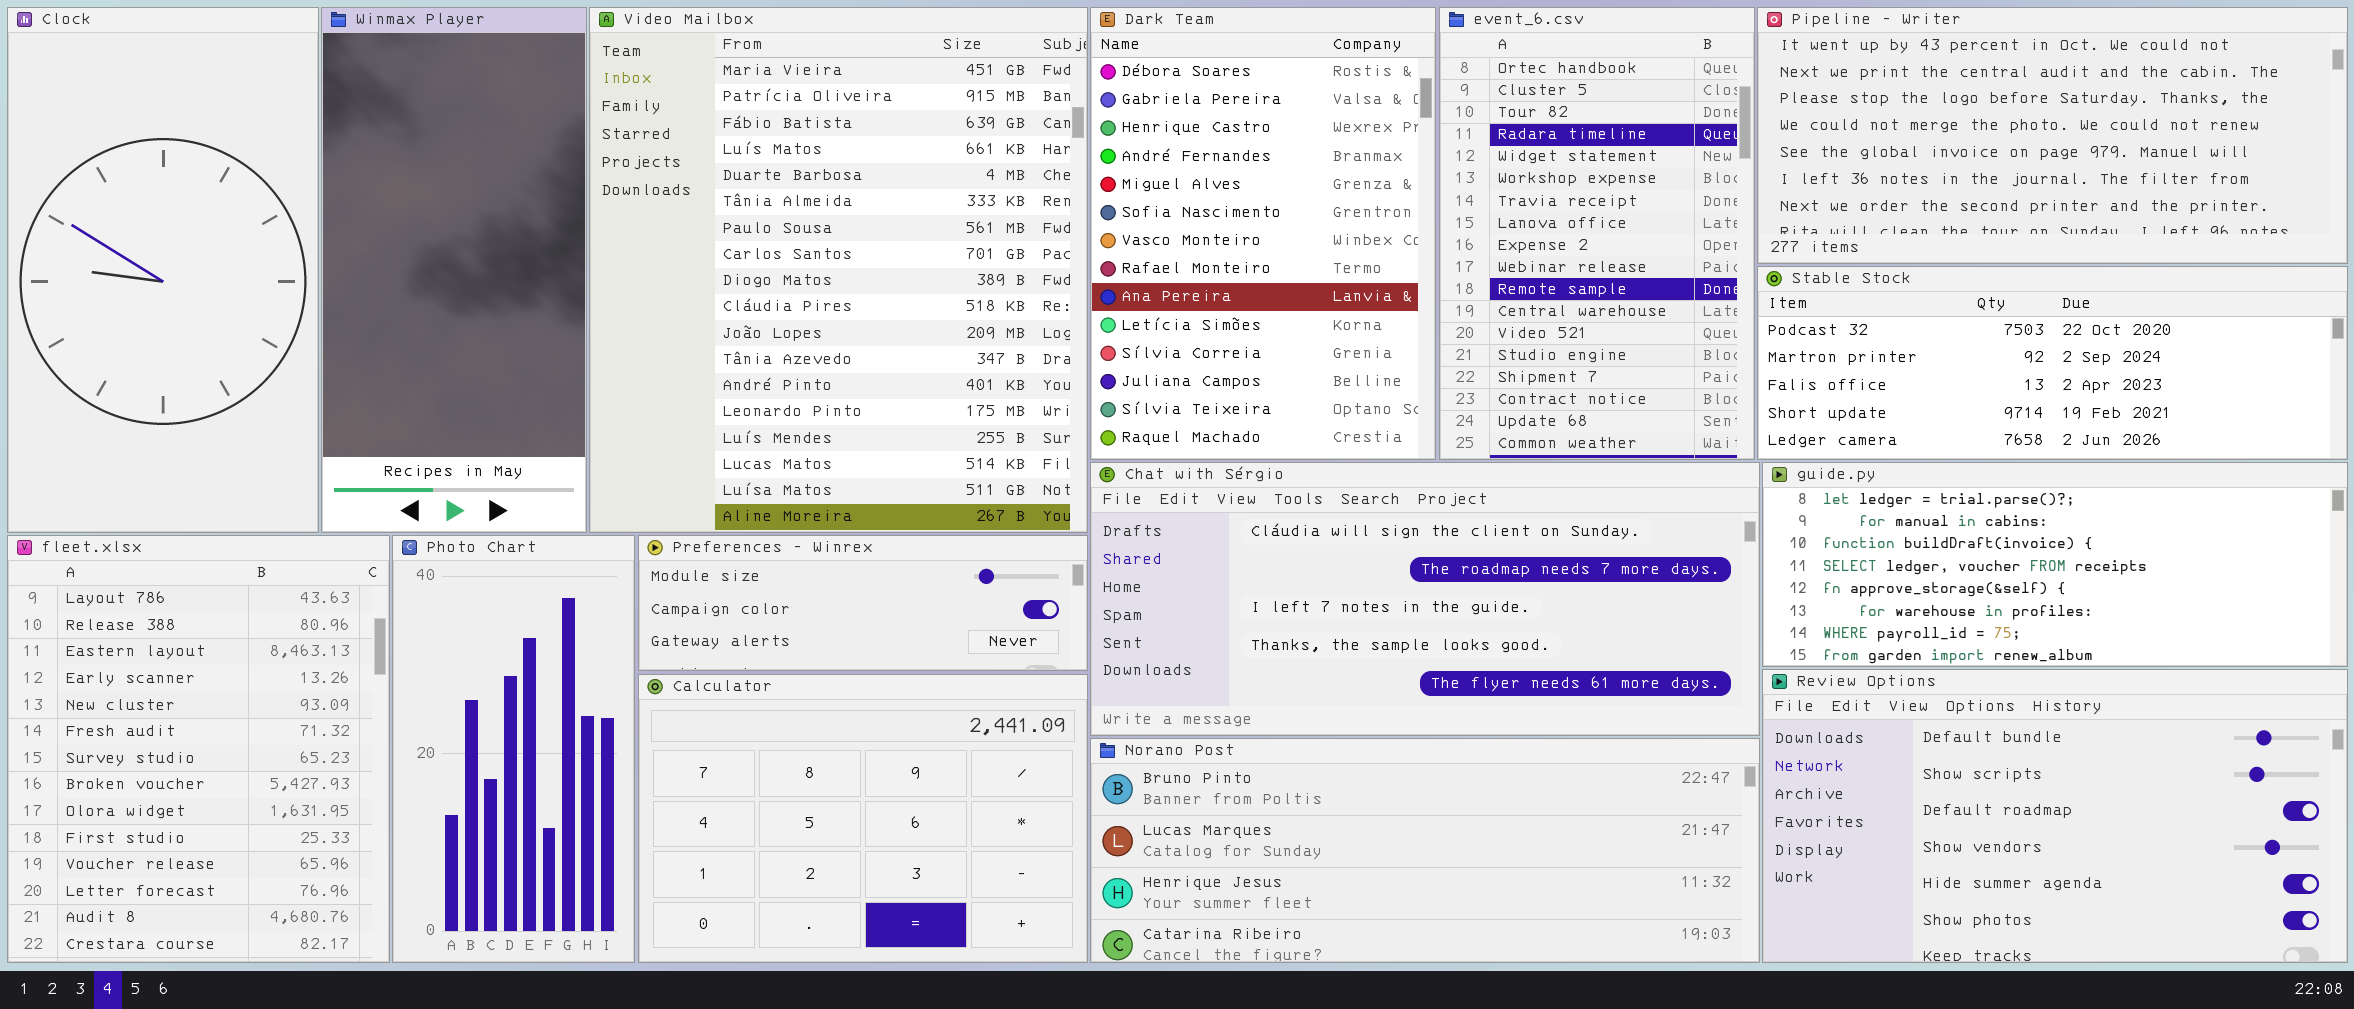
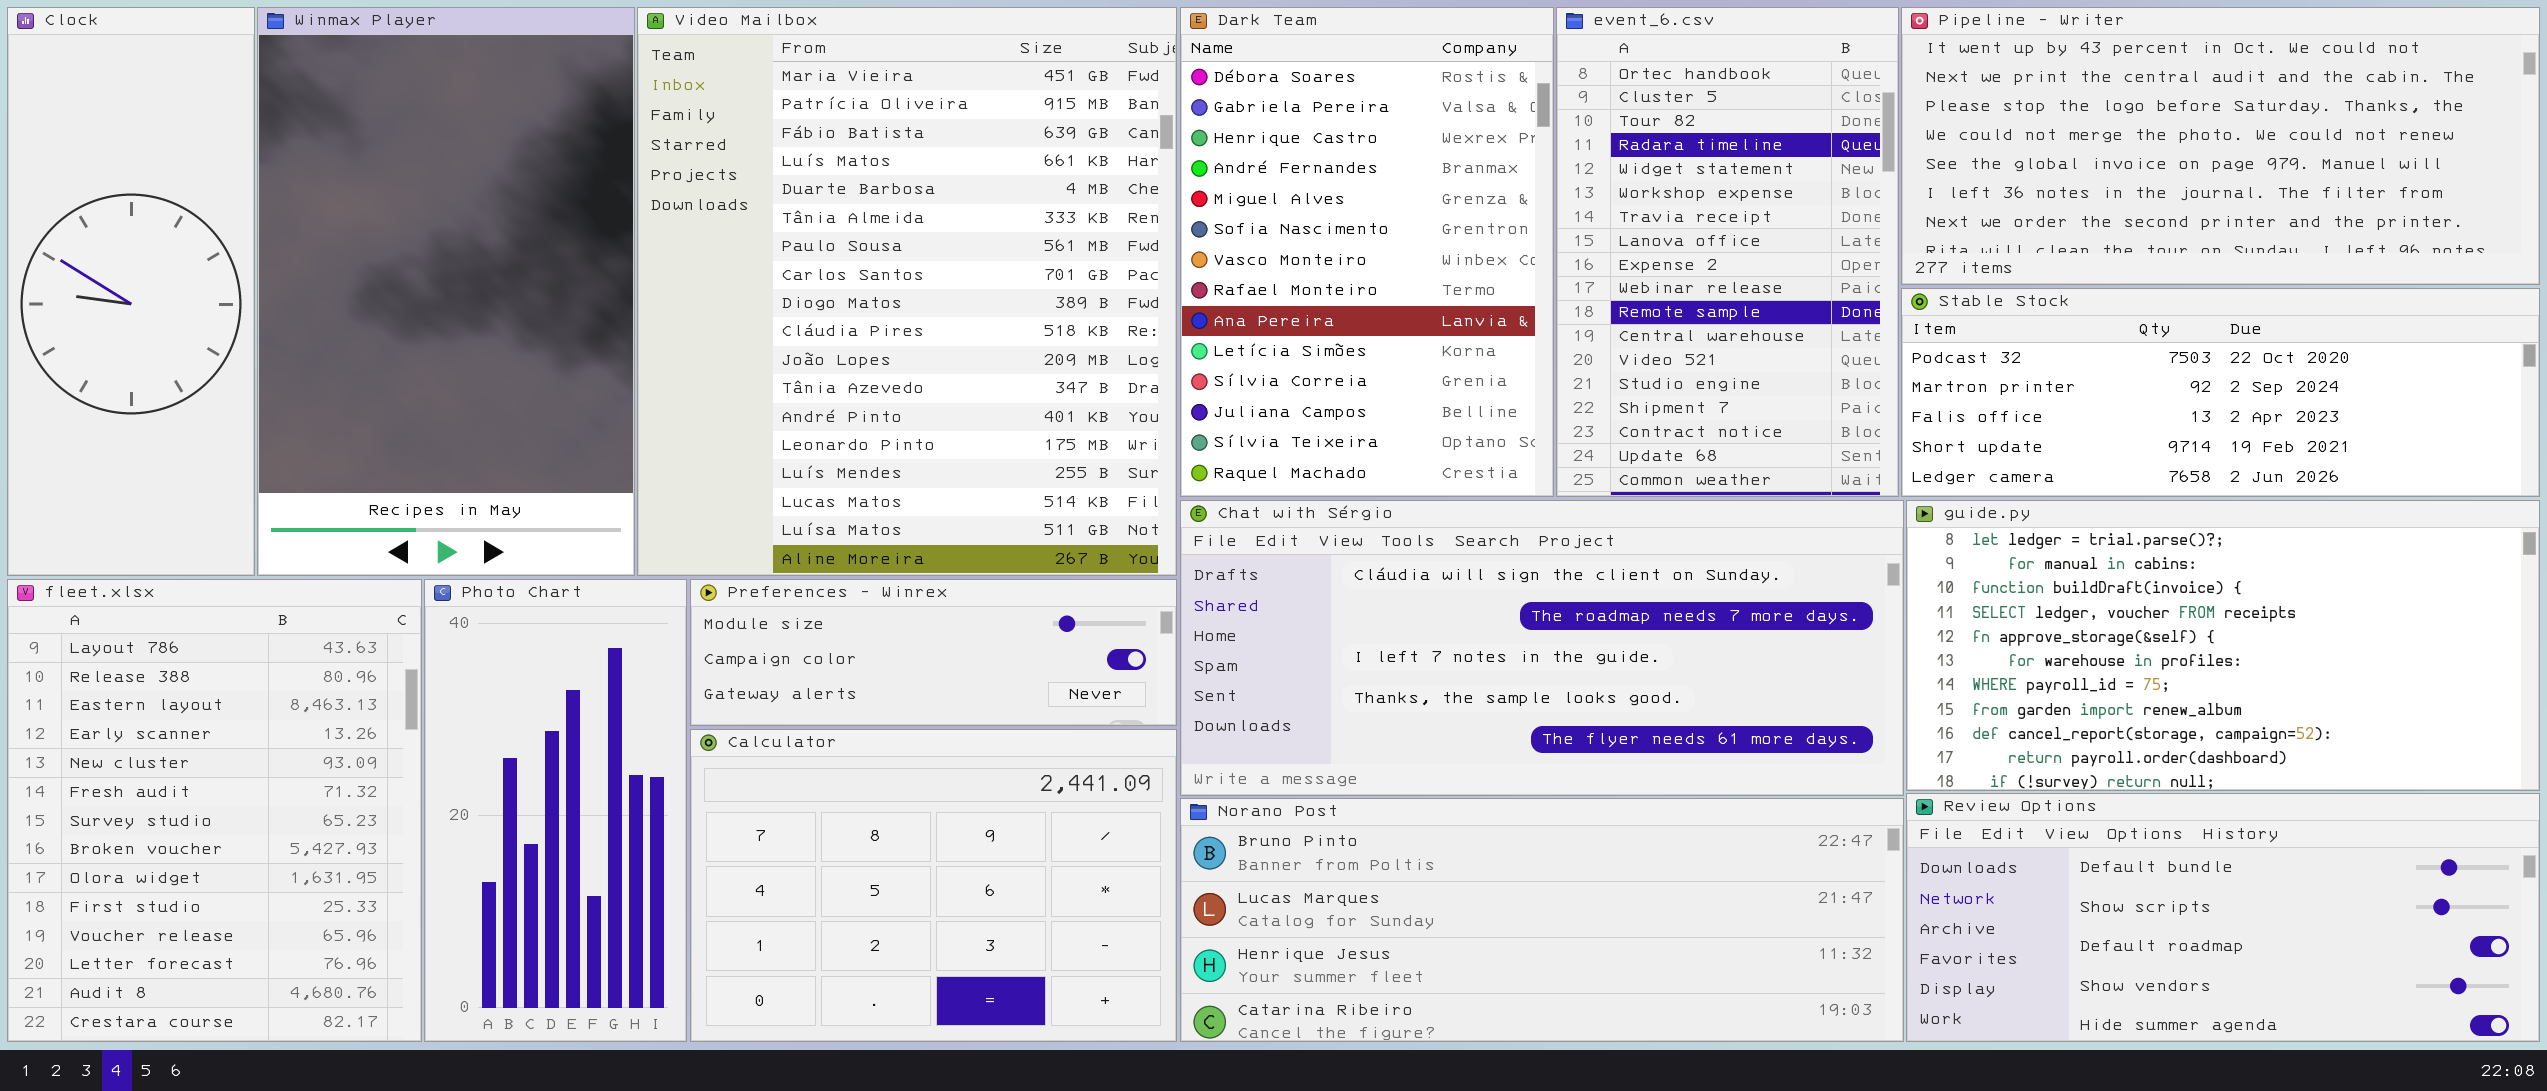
Clock: [7,7,319,533] -> [7,7,255,576], resized
Winmax Player: [321,7,587,533] -> [257,7,635,576], resized
guide.py: [1762,462,2348,667] -> [1906,500,2540,791], resized
Review Options: [1762,669,2348,963] -> [1906,793,2540,1042], resized

